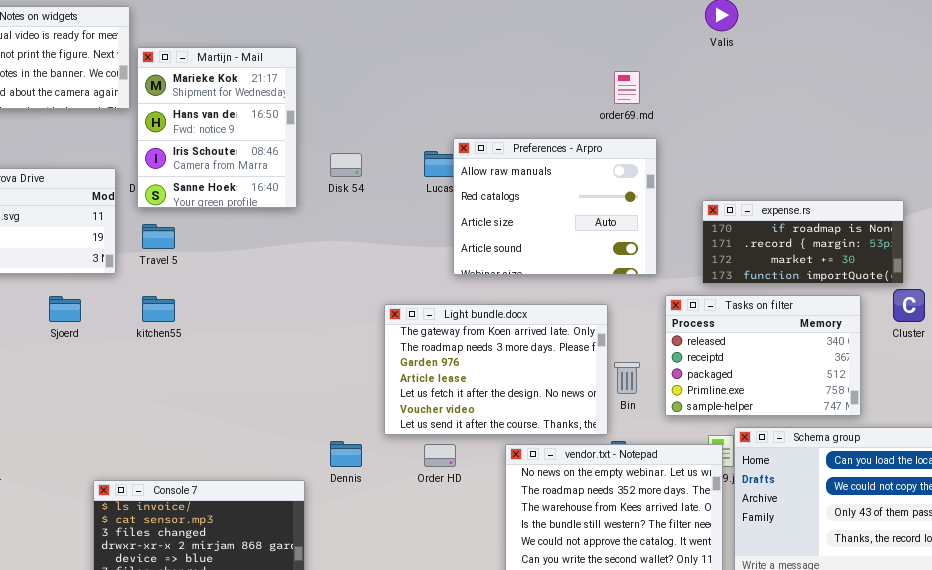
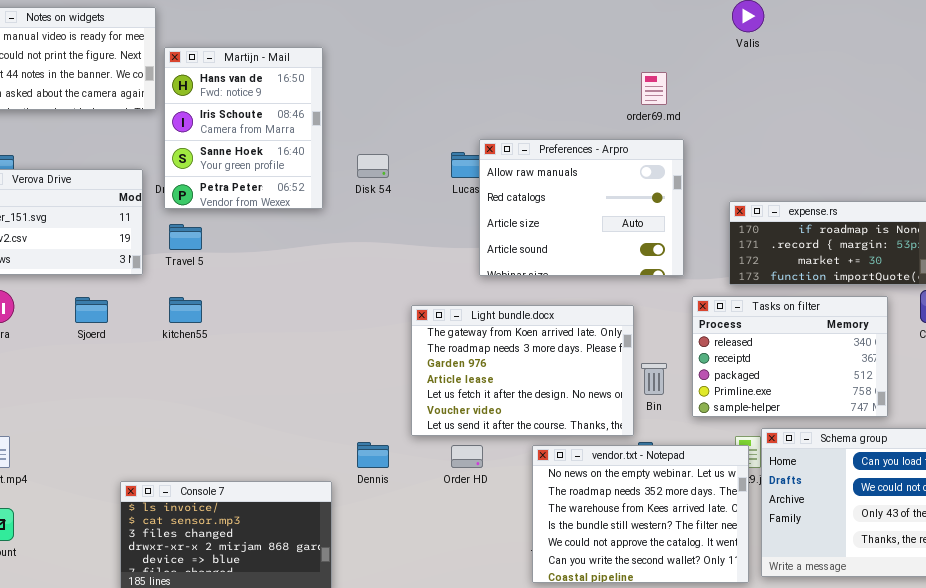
Martijn - Mail: [137,47,297,208] -> [164,47,323,209], scrolled down 1 row

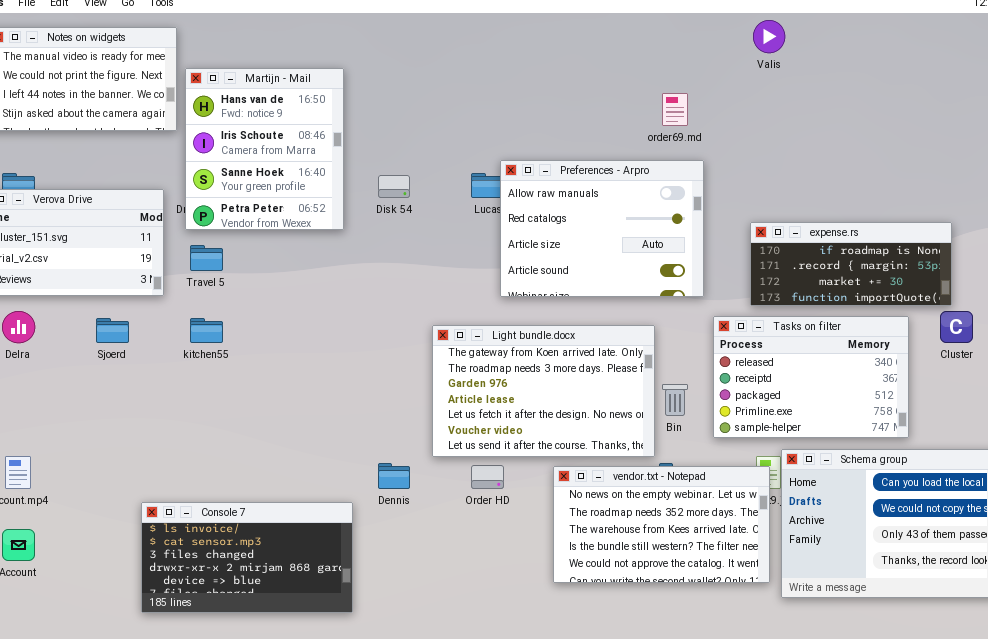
vendor.txt - Notepad: [532,445,749,583] -> [553,466,770,583], resized

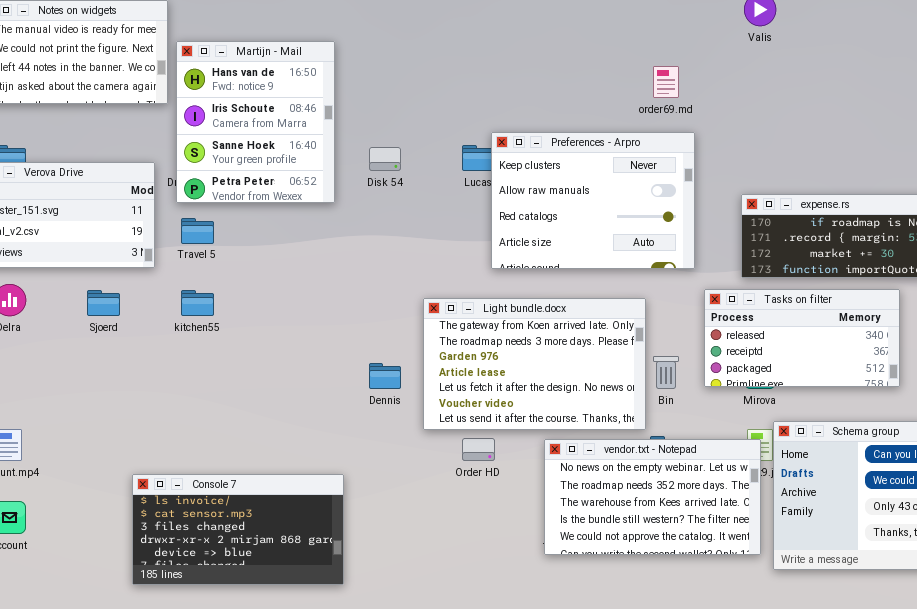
Preferences - Arpro: [500,160,704,297] -> [491,132,695,269], scrolled up 1 row
Tasks on filter: [713,316,909,438] -> [704,289,900,387], resized
Dennis: [378,463,410,489] -> [369,363,401,389], moved

